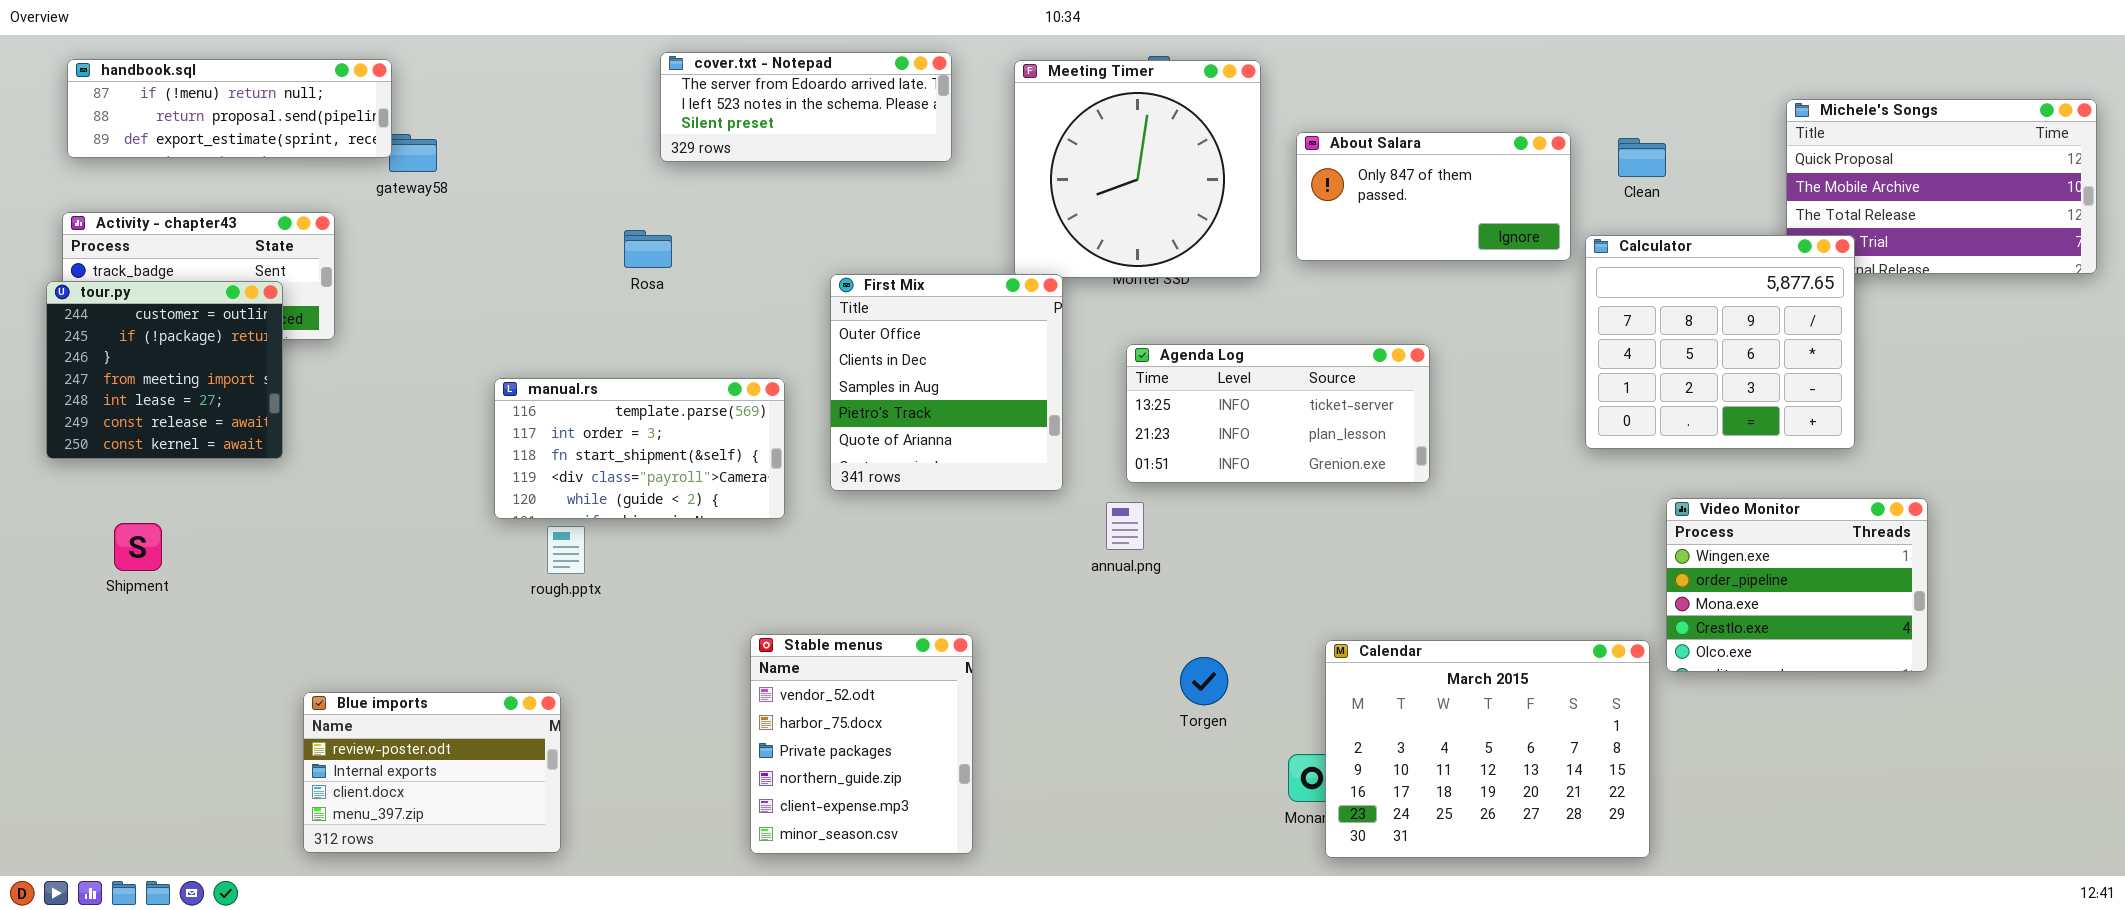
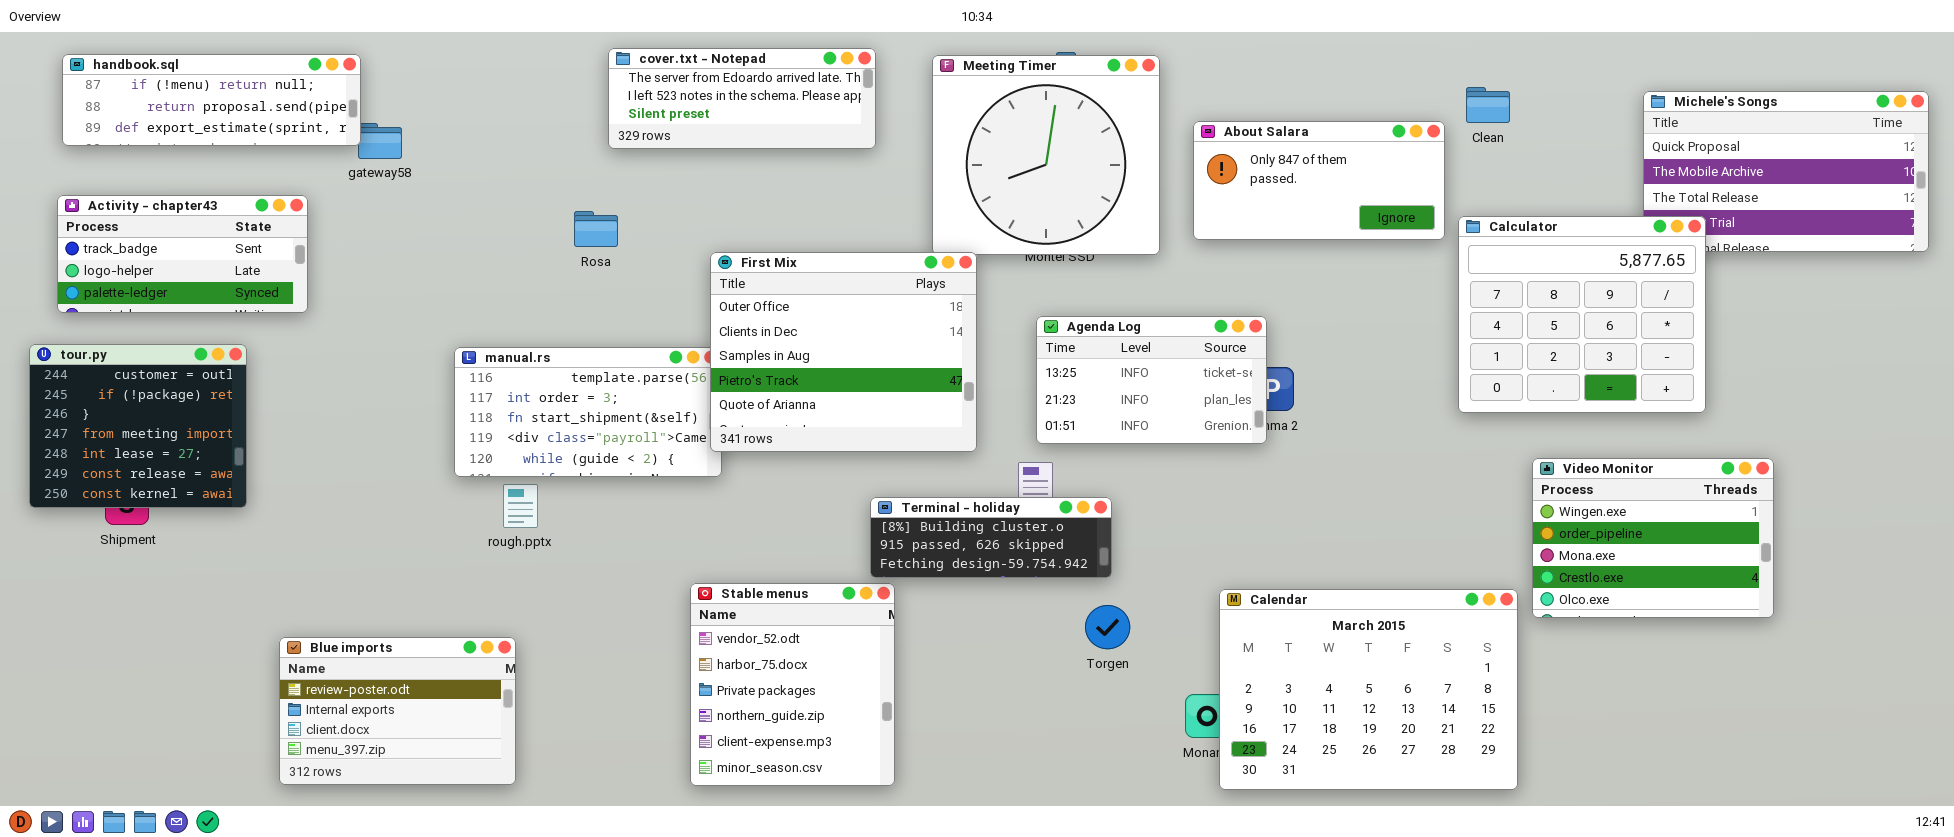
Clean: [1618,138,1666,177] -> [1466,87,1510,123], moved
First Mix: [830,274,1063,491] -> [710,252,977,452], resized
tour.py: [46,281,283,459] -> [29,344,247,508], moved
Agenda Log: [1126,344,1430,483] -> [1036,316,1267,444], resized
Terminal - holiday: none -> [870,497,1112,578], opened

